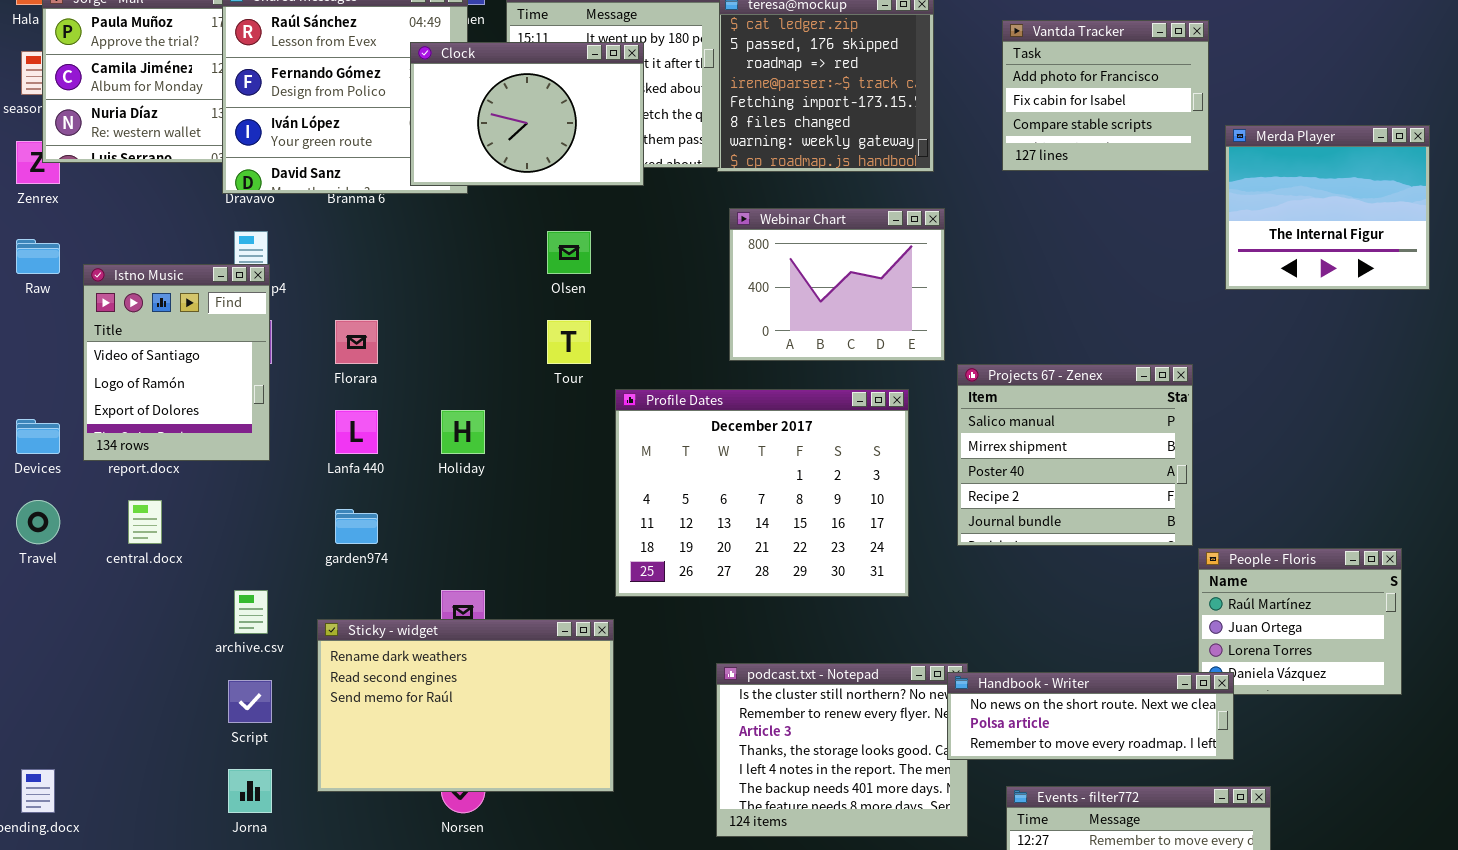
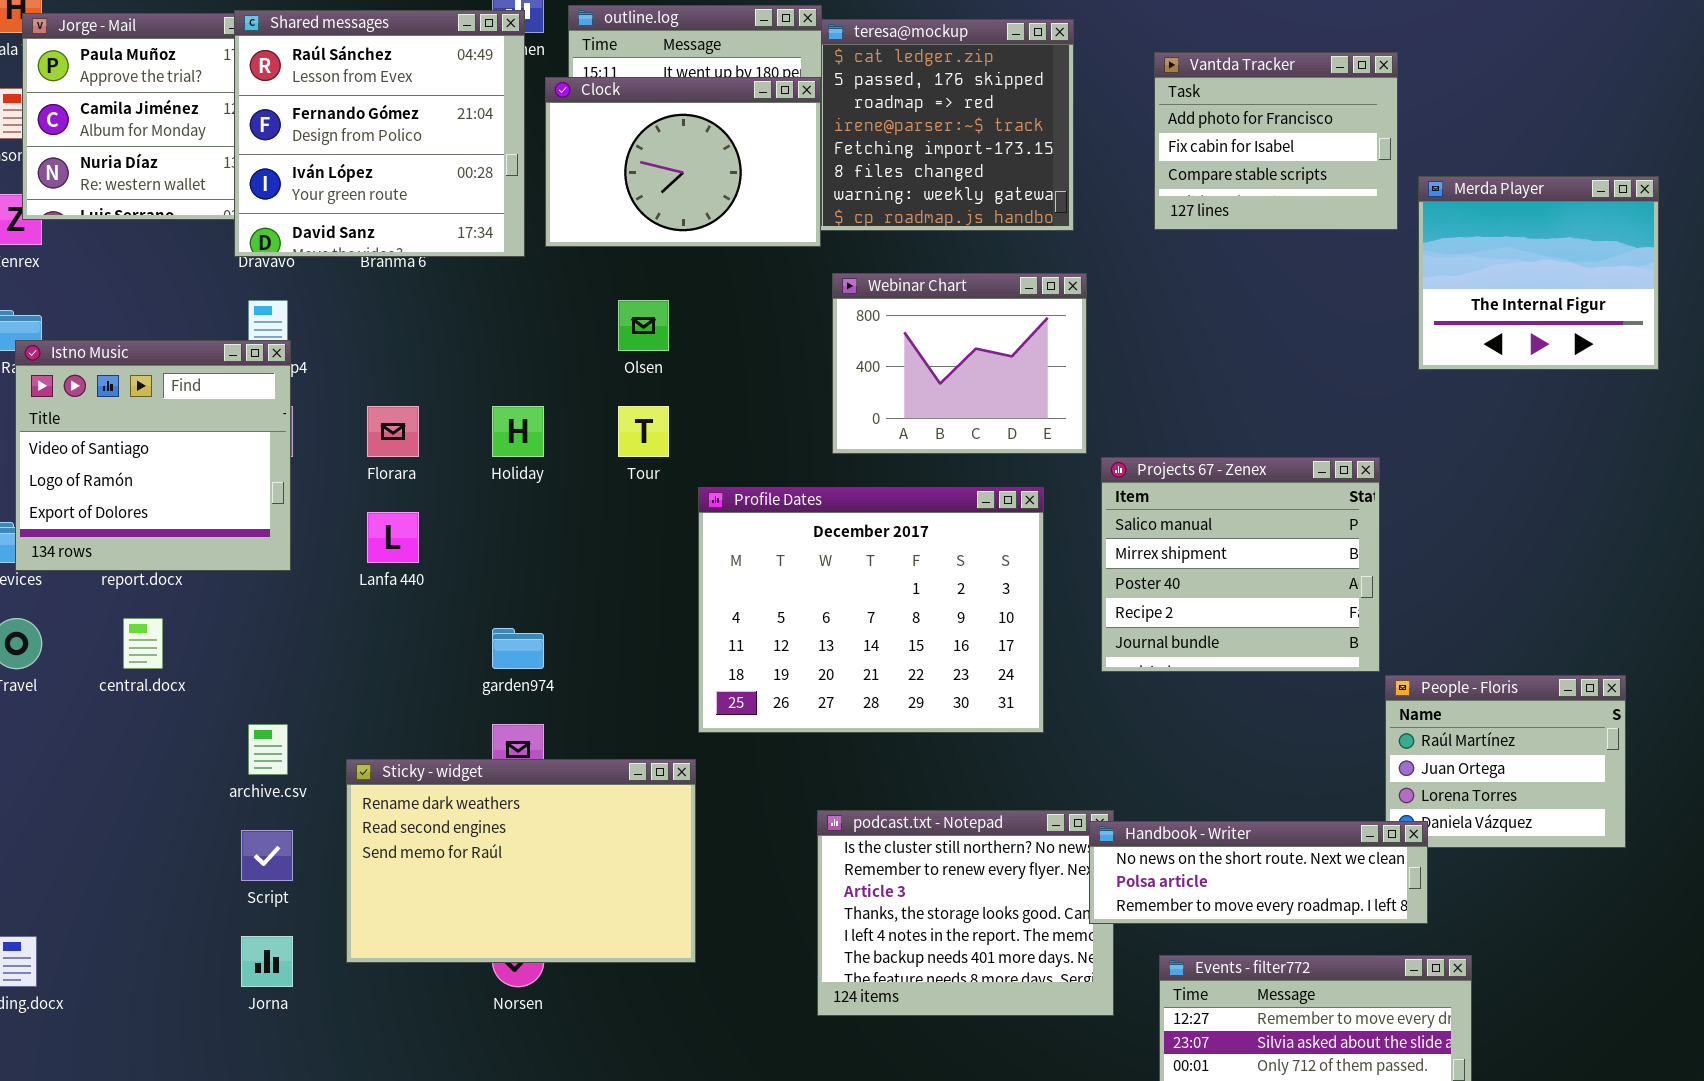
Clock: [410,42,644,186] -> [545,77,821,247], moved
Istno Music: [83,264,270,461] -> [15,340,291,571], resized
Holiday: [441,410,485,454] -> [492,406,544,457], moved
garden974: [335,509,378,544] -> [492,628,544,669], moved

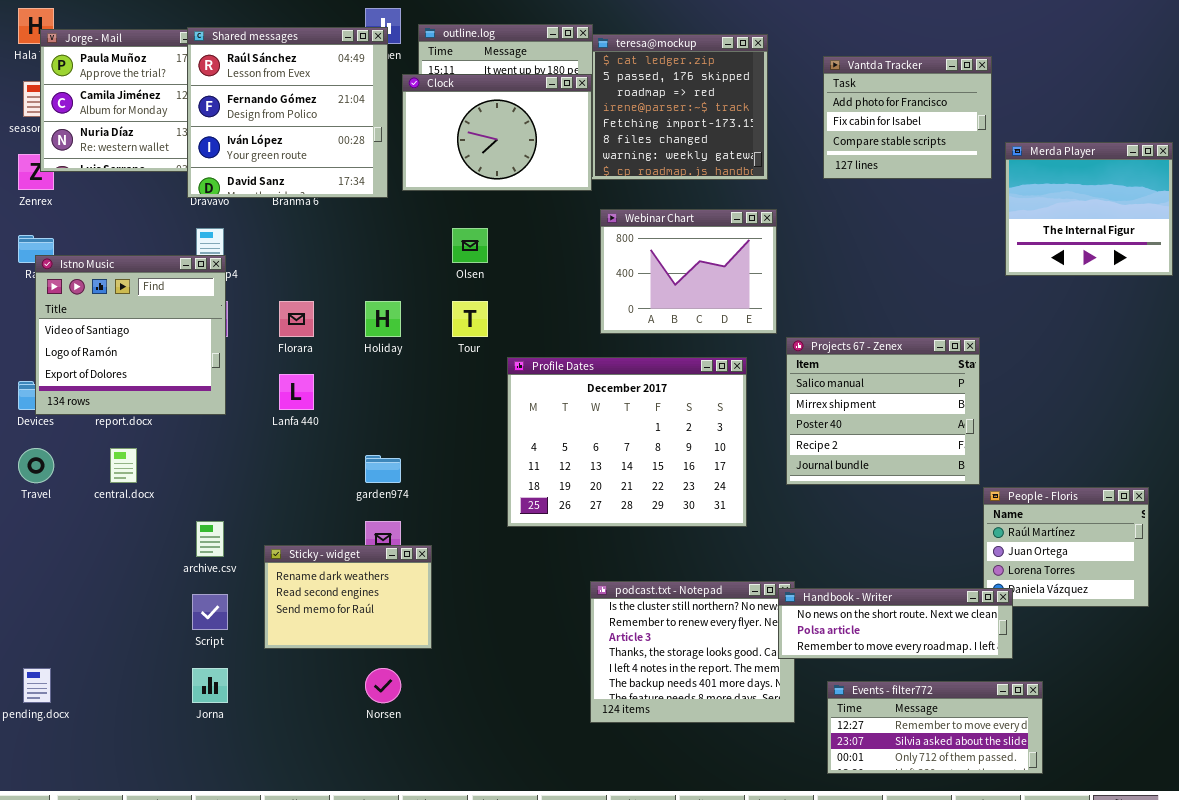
Sticky - widget: [346,759,696,963] -> [264,545,432,649], resized

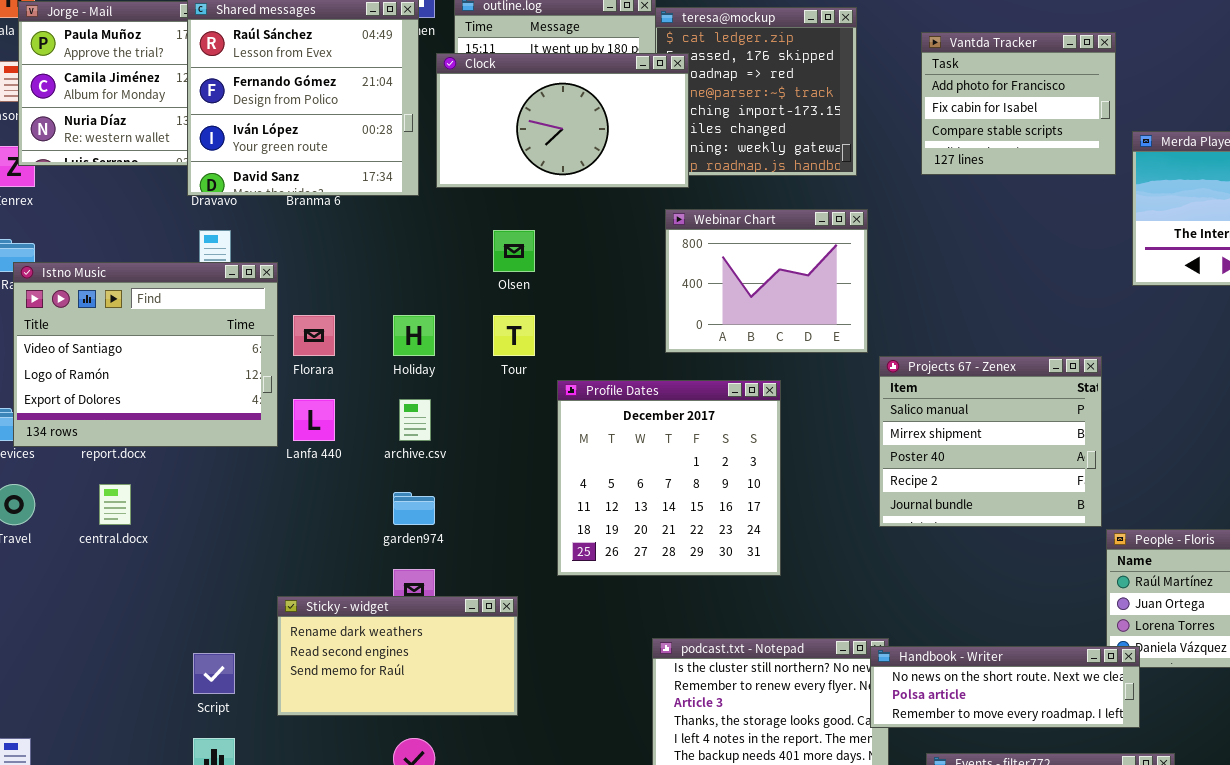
Clock: [402,74,592,191] -> [436,53,689,188], resized
Istno Music: [35,255,226,415] -> [13,262,278,447], resized
Profile Dates: [507,357,747,527] -> [557,380,781,576], resized
archive.csv: [196,521,224,557] -> [399,399,431,441], moved
Sticky - widget: [264,545,432,649] -> [277,596,518,716], resized

